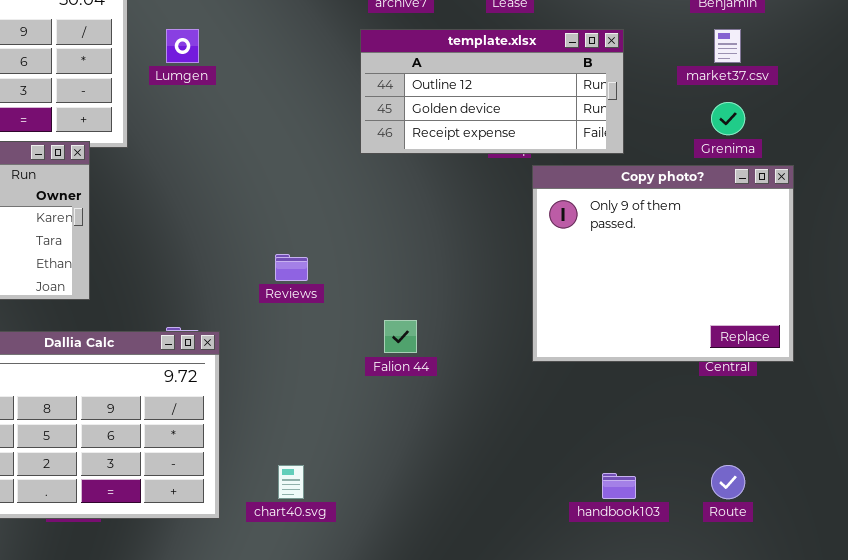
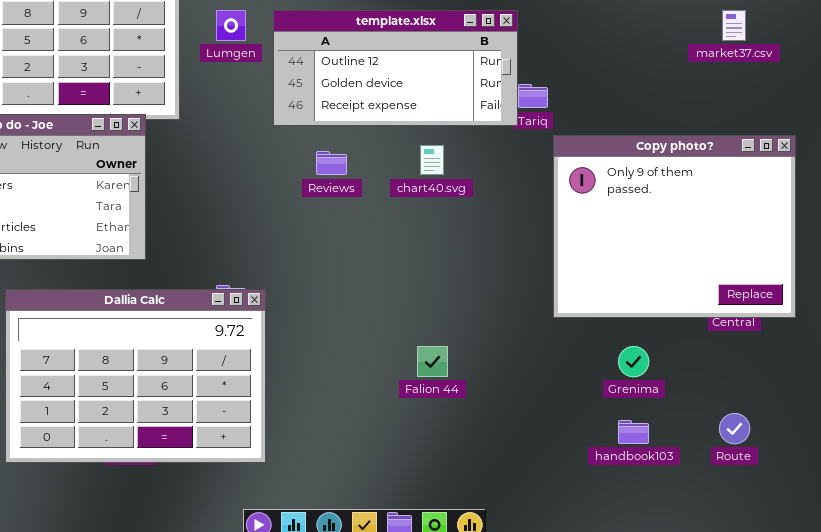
template.xlsx: [360,29,624,154] -> [273,10,518,126], moved
Grenima: [711,102,745,135] -> [618,346,649,377], moved
Reviews: [275,254,308,281] -> [316,151,347,175], moved
Falion 44: [384,320,417,353] -> [417,346,448,377], moved
chart40.svg: [278,465,304,499] -> [420,145,444,175], moved

